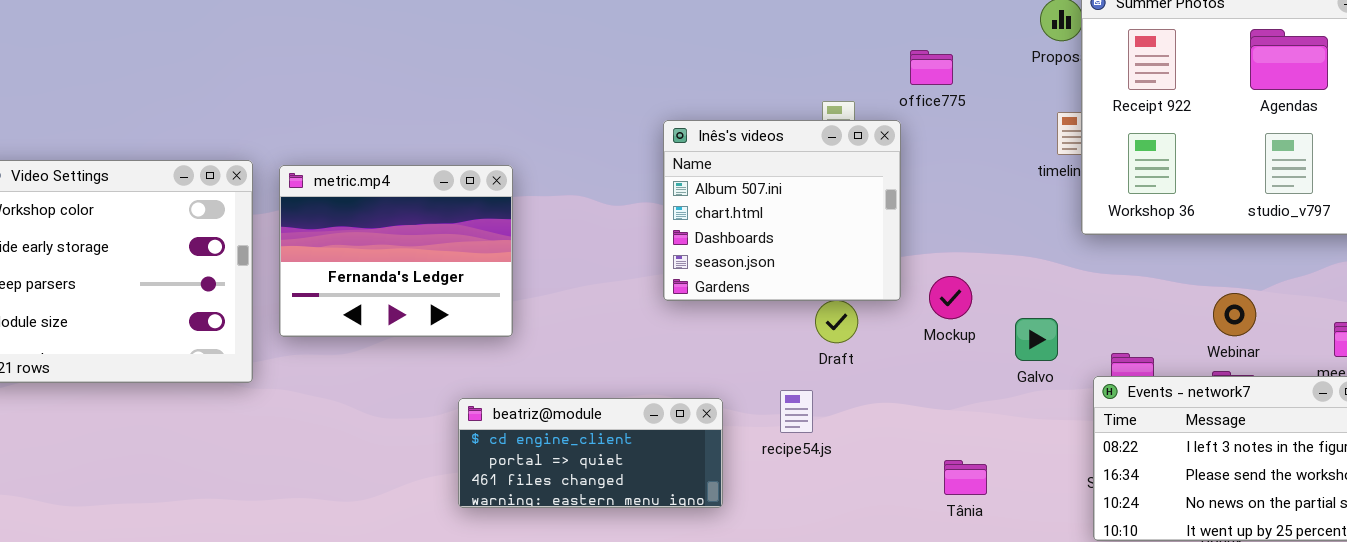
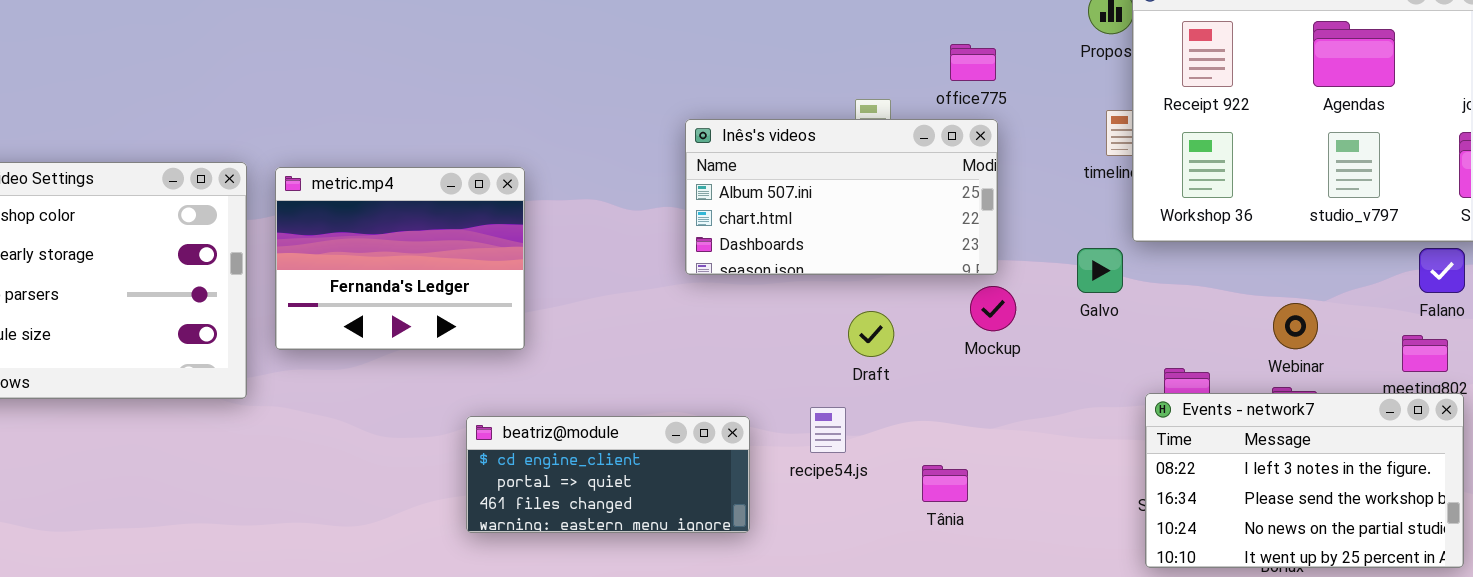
Inês's videos: [663,120,901,301] -> [685,119,998,275], resized
Galvo: [1015,318,1058,361] -> [1077,248,1123,293], moved
Tânia: [944,460,987,495] -> [922,465,968,502], moved

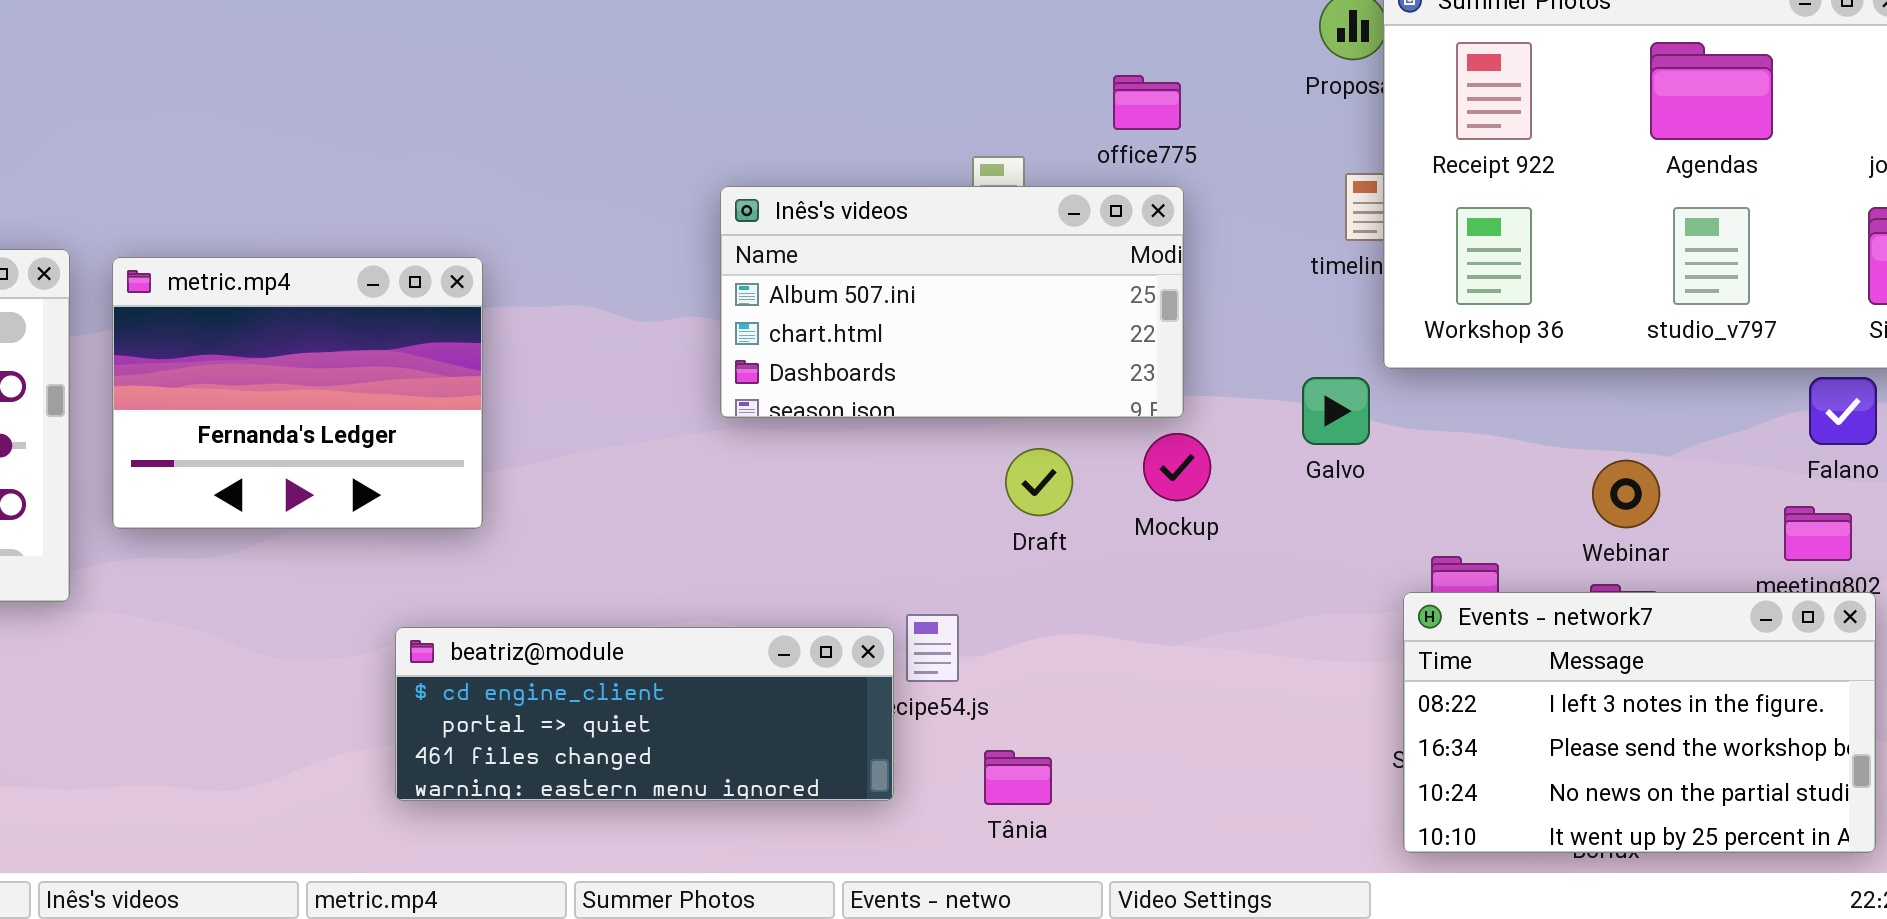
Draft: [848,311,894,357] -> [1005,448,1073,516], moved
beatriz@module: [466,416,750,533] -> [395,627,894,801], resized
Tânia: [922,465,968,502] -> [984,750,1052,805], moved

